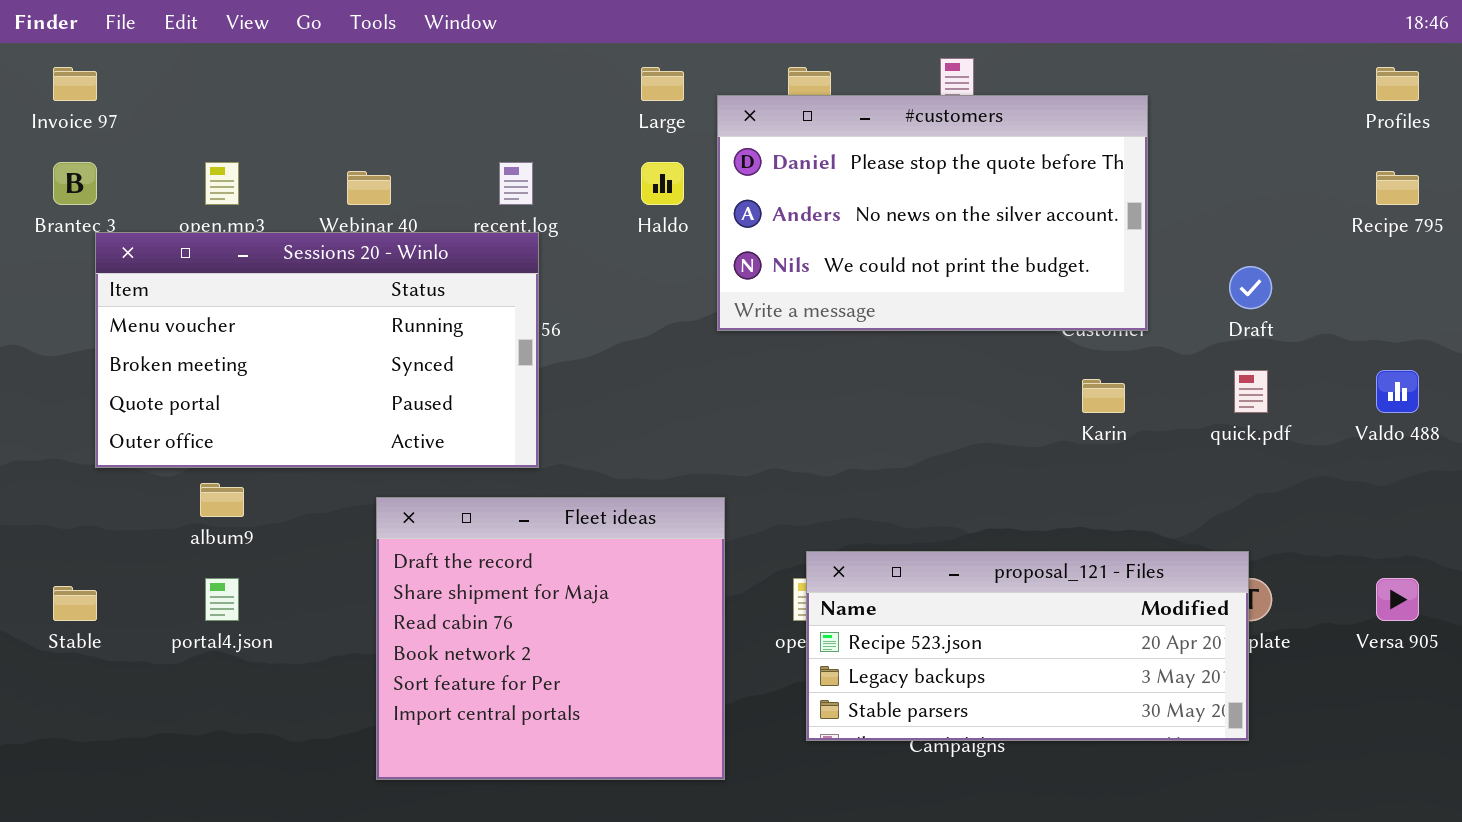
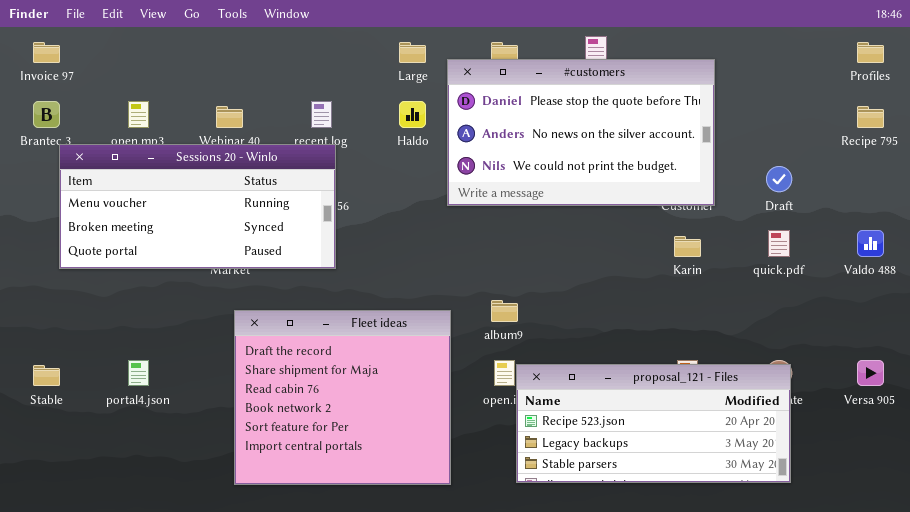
Sessions 20 - Winlo: [95,232,539,468] -> [59,144,336,269], resized
album9: [200,483,244,517] -> [491,300,518,322], moved
proposal_121 - Files: [806,551,1249,741] -> [516,364,791,483], moved

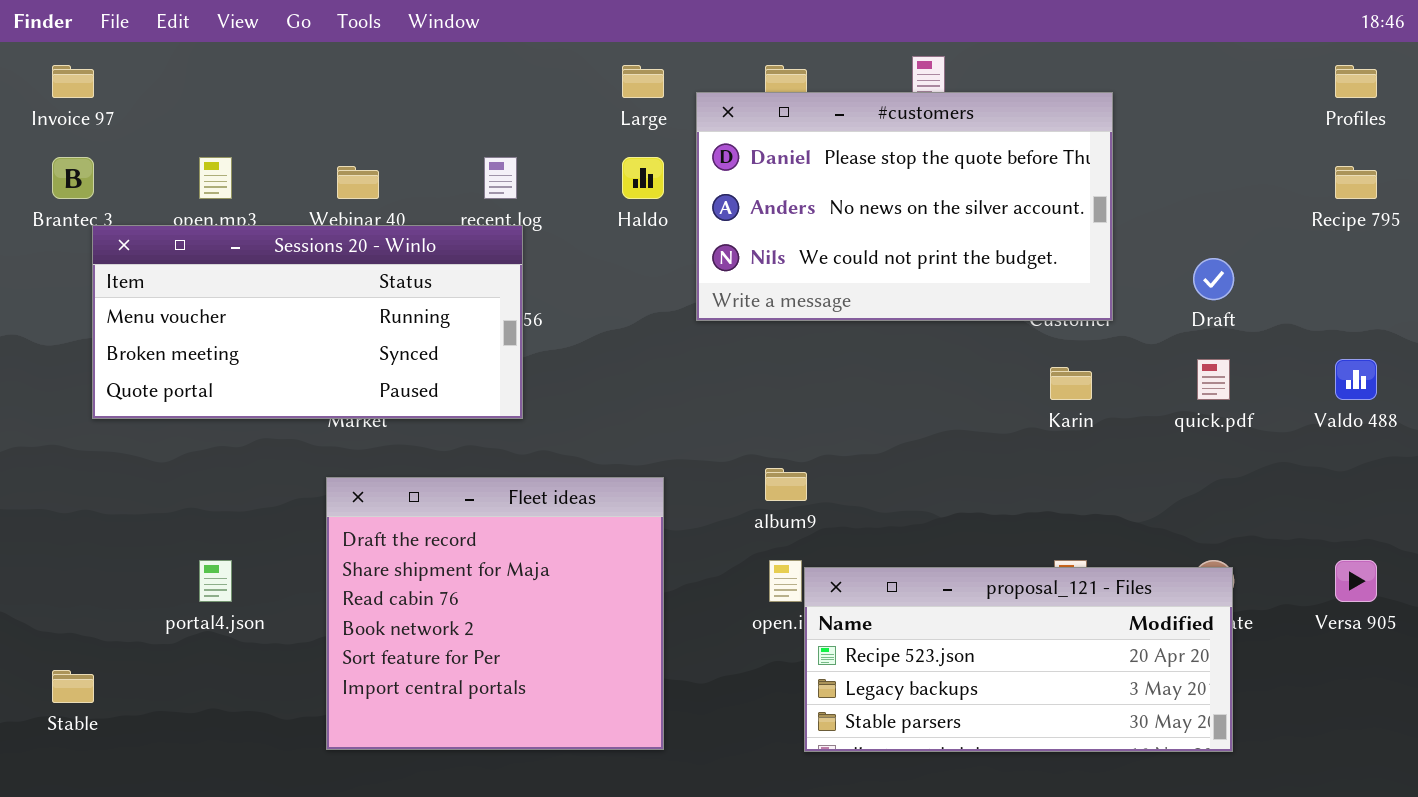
Fleet ideas: [234,310,451,485] -> [326,477,664,750], moved
Stable: [33,365,60,386] -> [52,670,94,703], moved

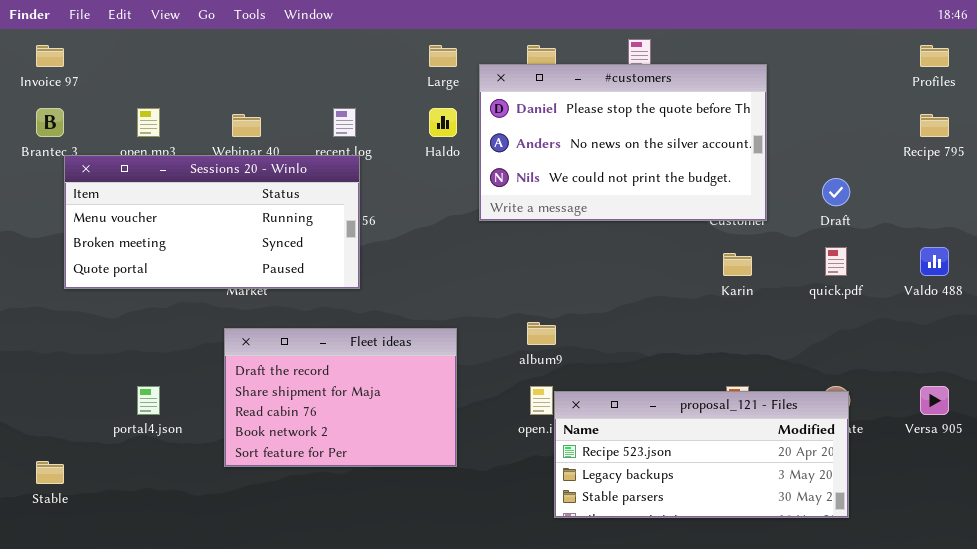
Fleet ideas: [326,477,664,750] -> [224,328,457,467], resized

